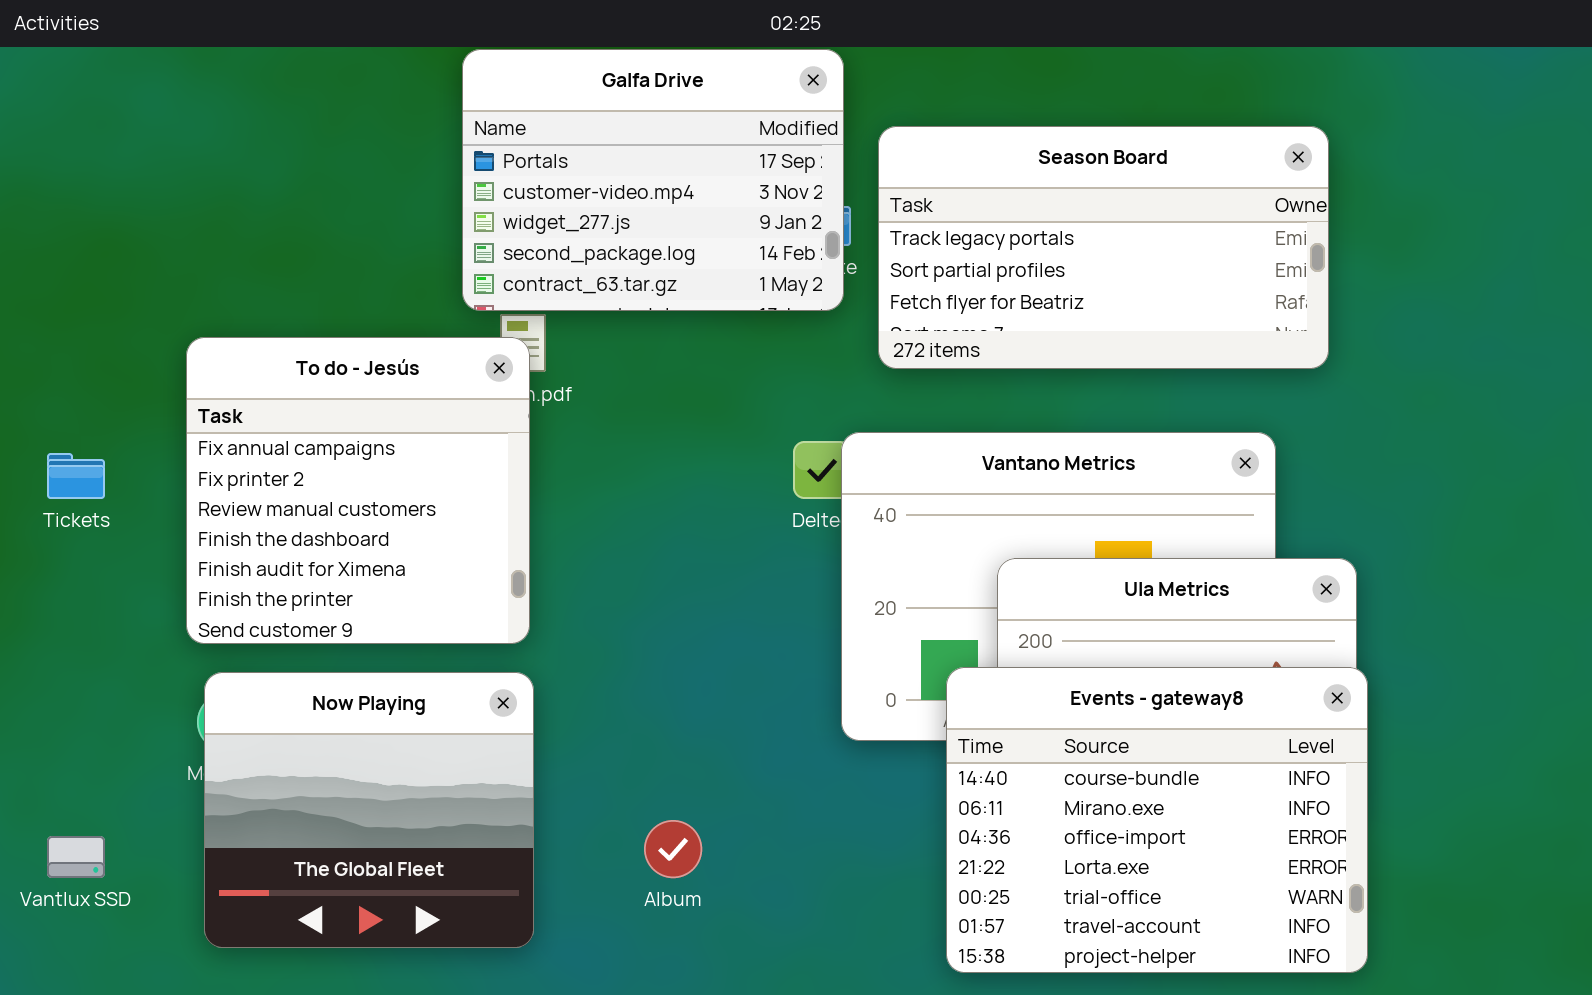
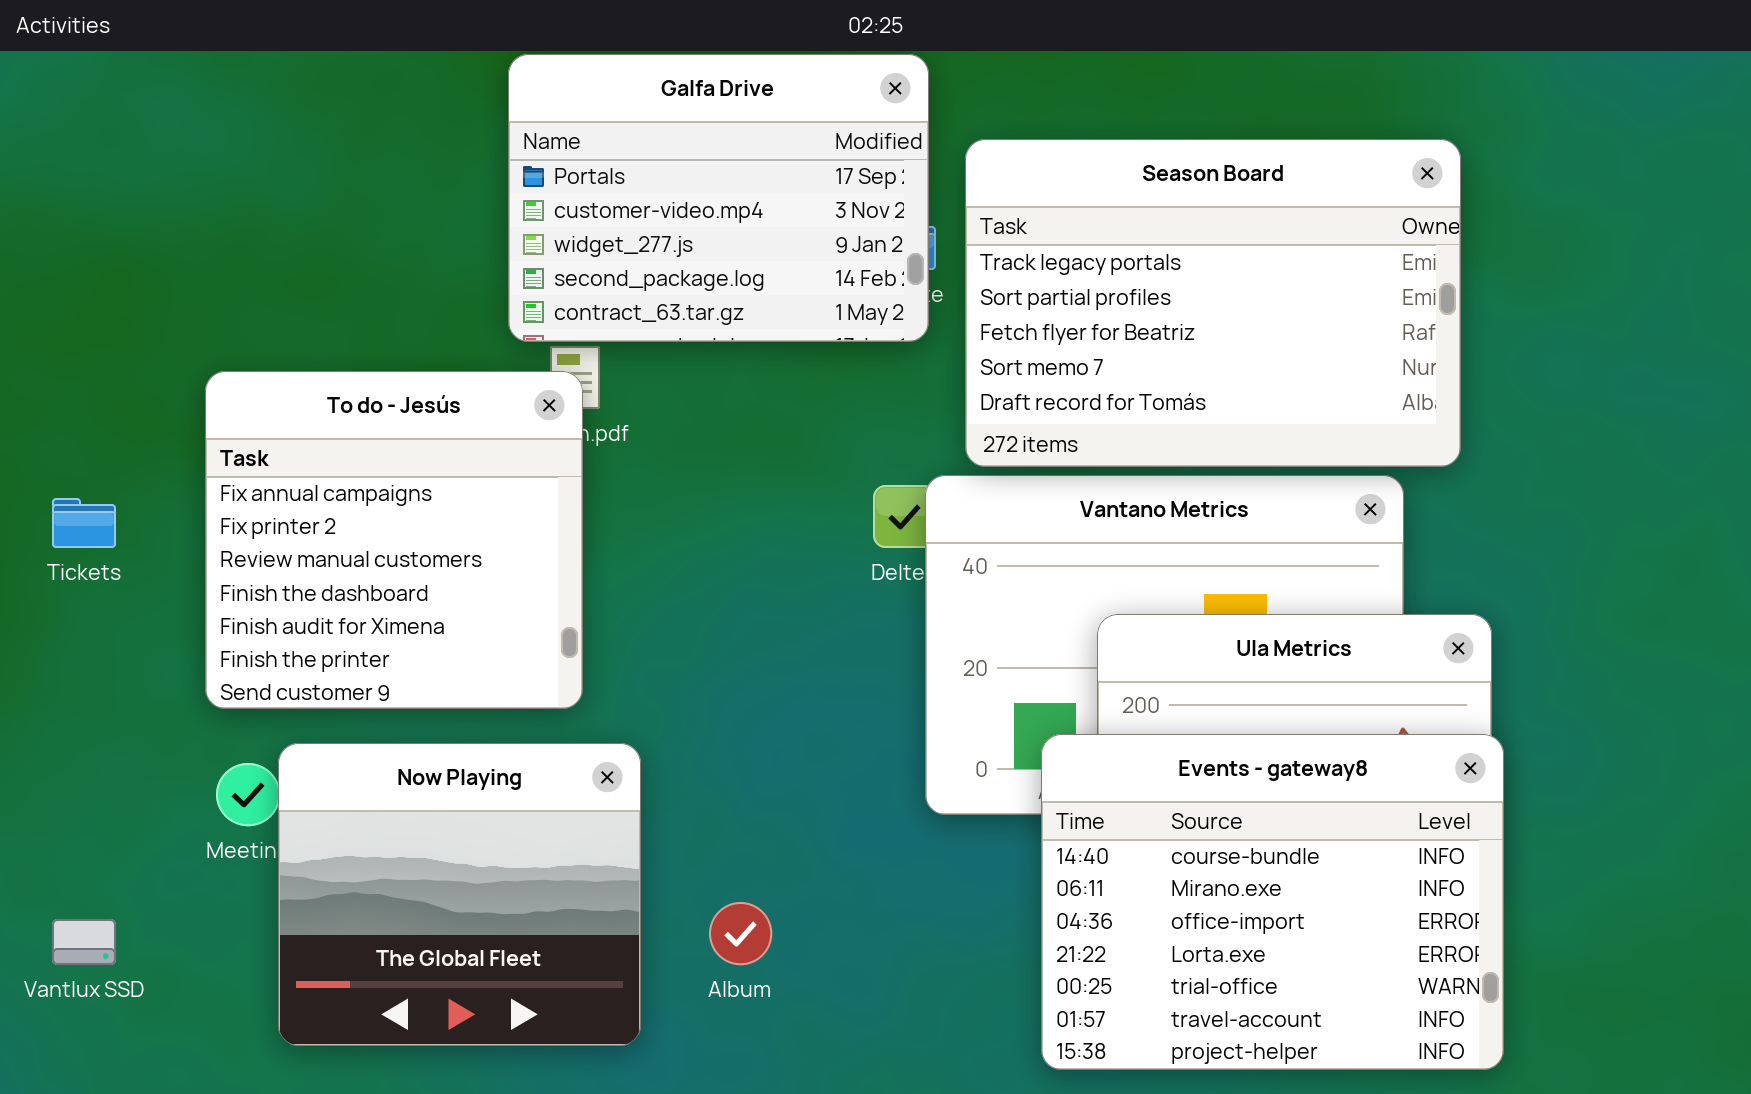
Season Board: [878,126,1329,369] -> [965,139,1461,467], resized
Now Playing: [204,672,534,948] -> [278,743,641,1046], moved

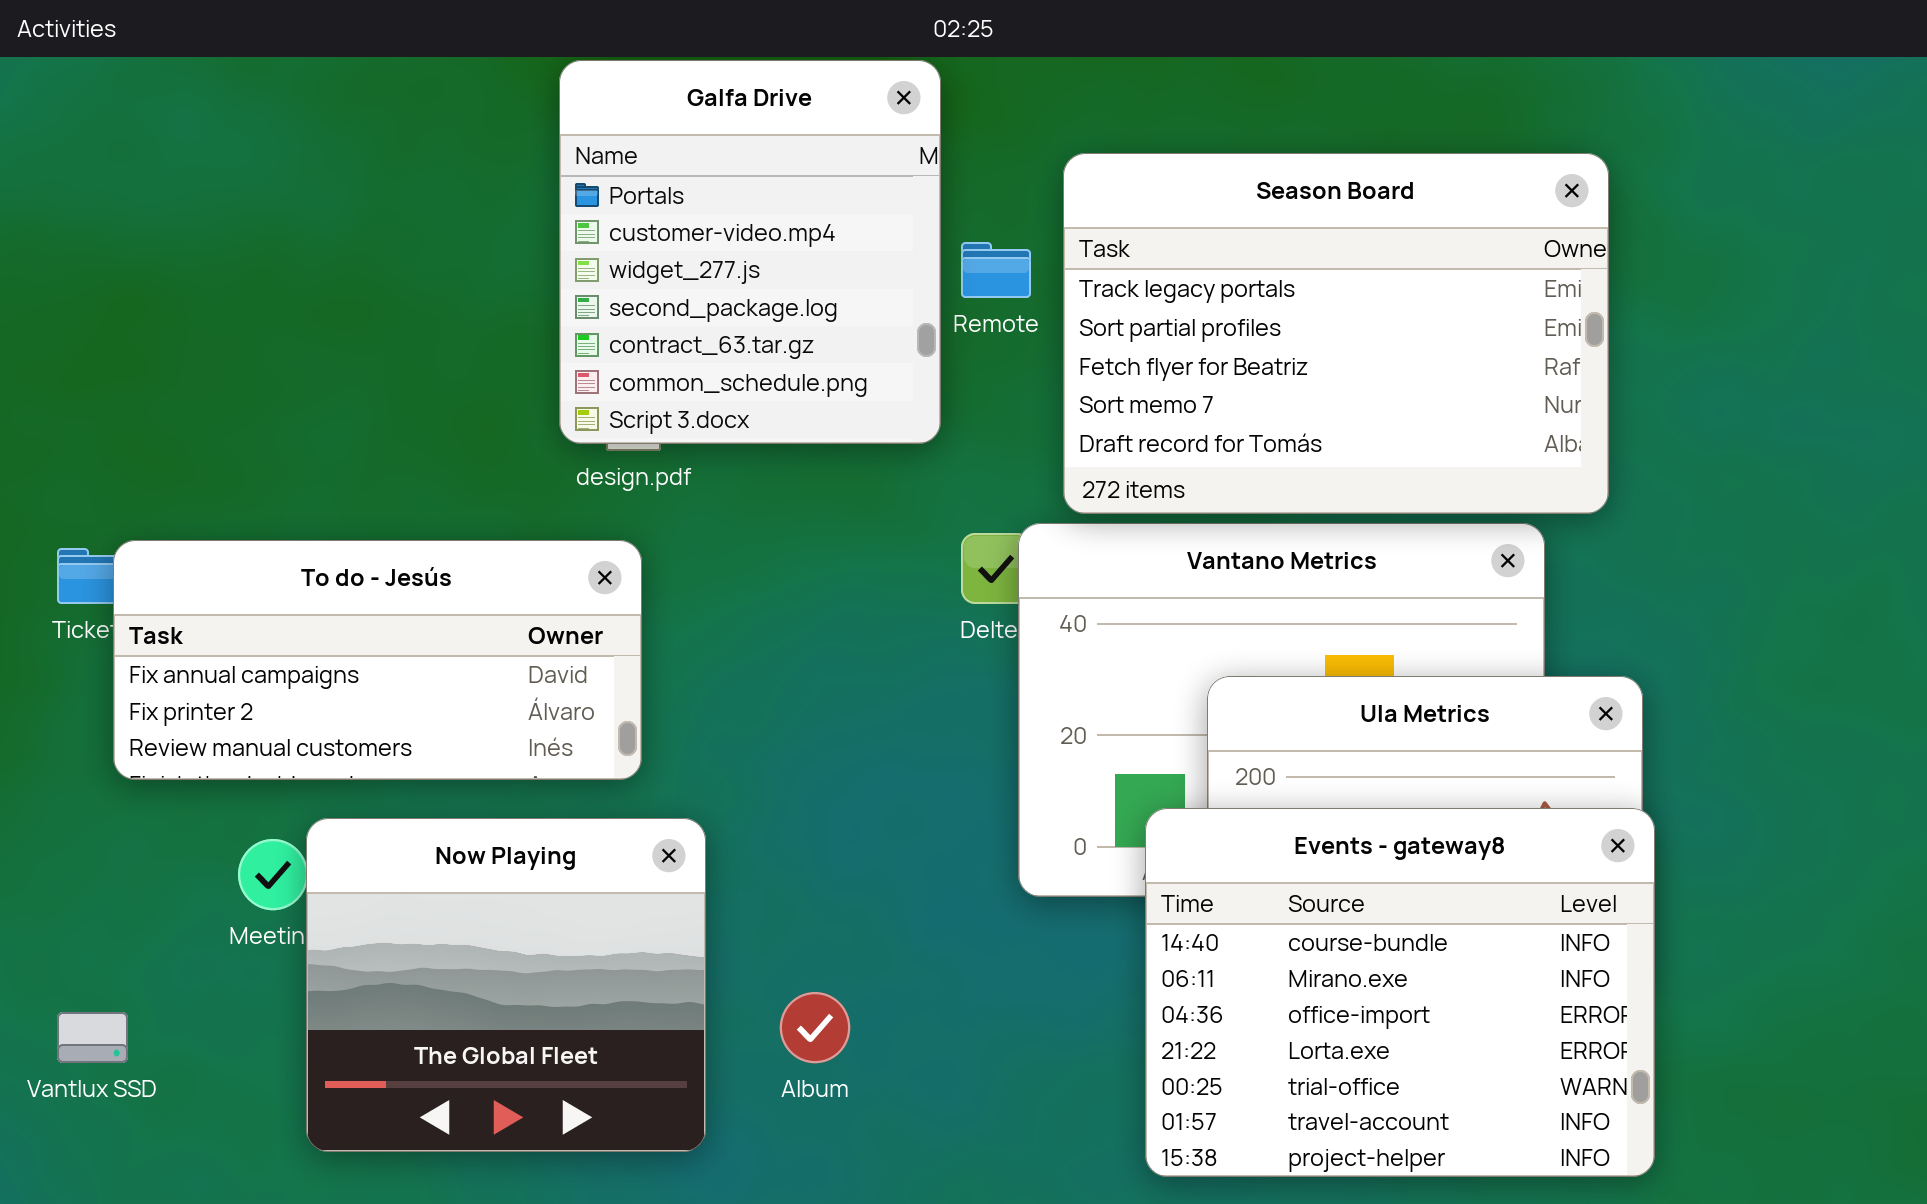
Galfa Drive: [508,54,929,342] -> [559,60,941,444], resized
To do - Jesús: [205,371,583,709] -> [113,540,642,780], resized

